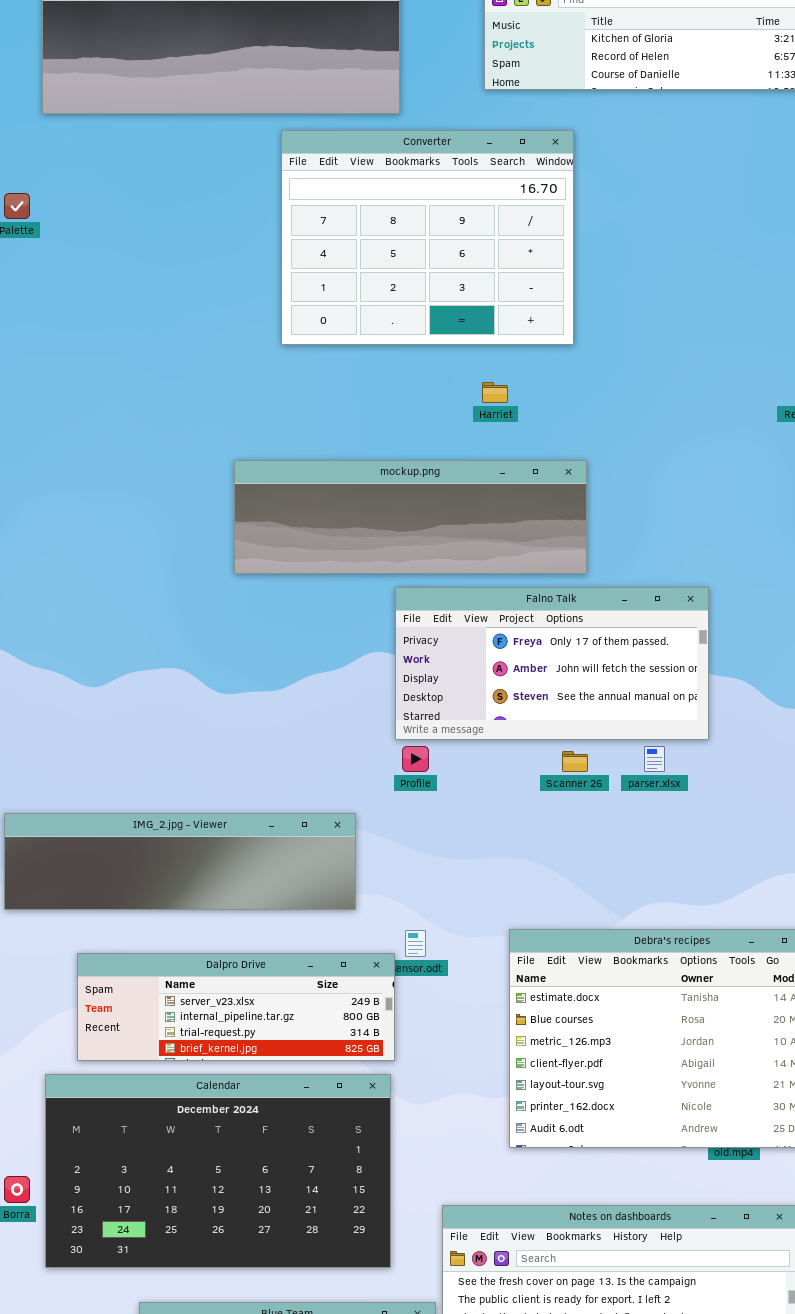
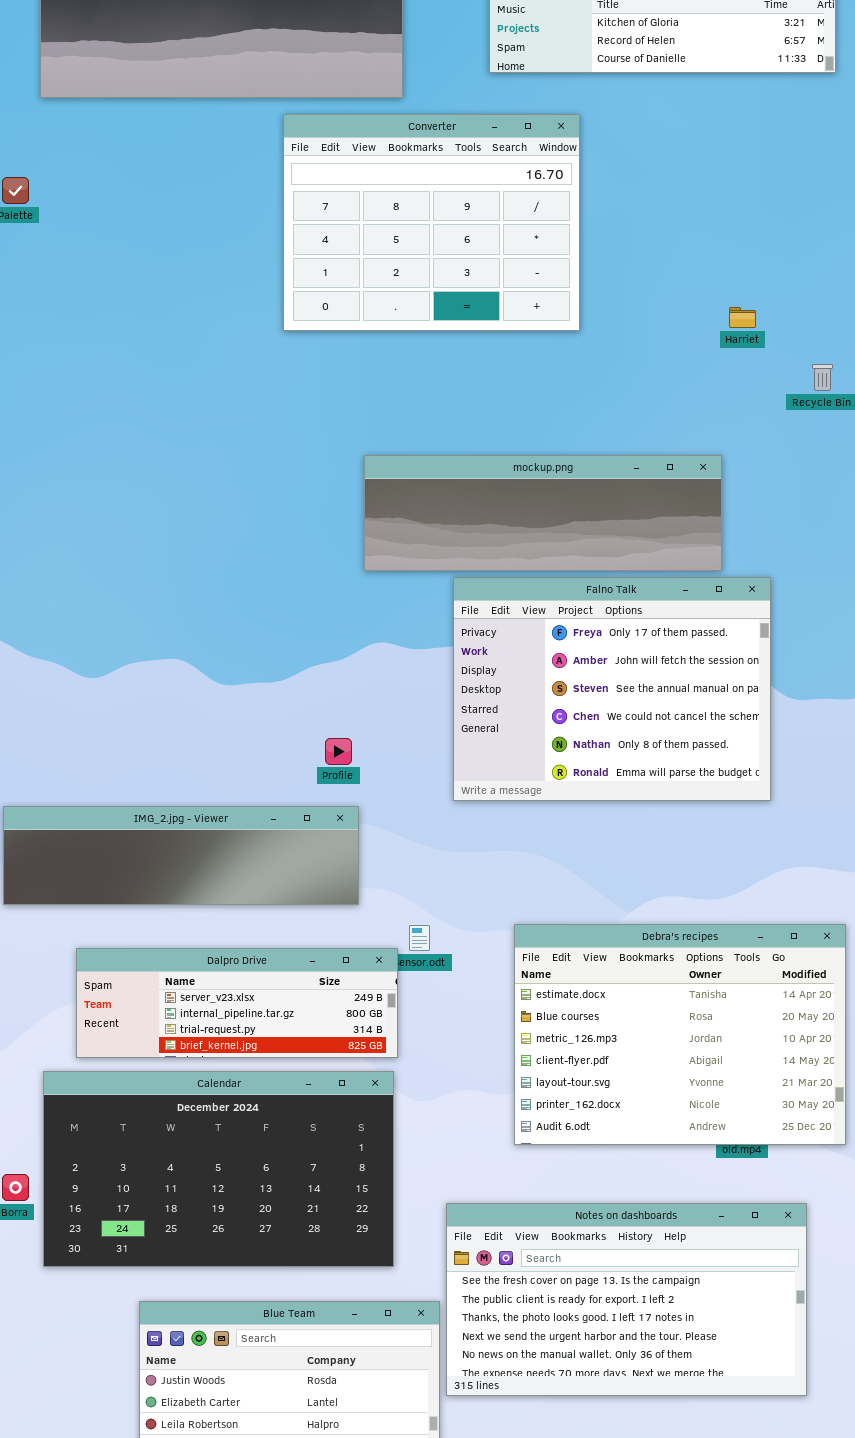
Harriet: [482,382,508,403] -> [729,307,756,328], moved
mockup.png: [234,460,587,574] -> [364,455,722,571], moved
Falno Talk: [395,587,709,740] -> [453,577,771,801], moved, resized
Profile: [402,746,429,772] -> [325,738,352,765], moved

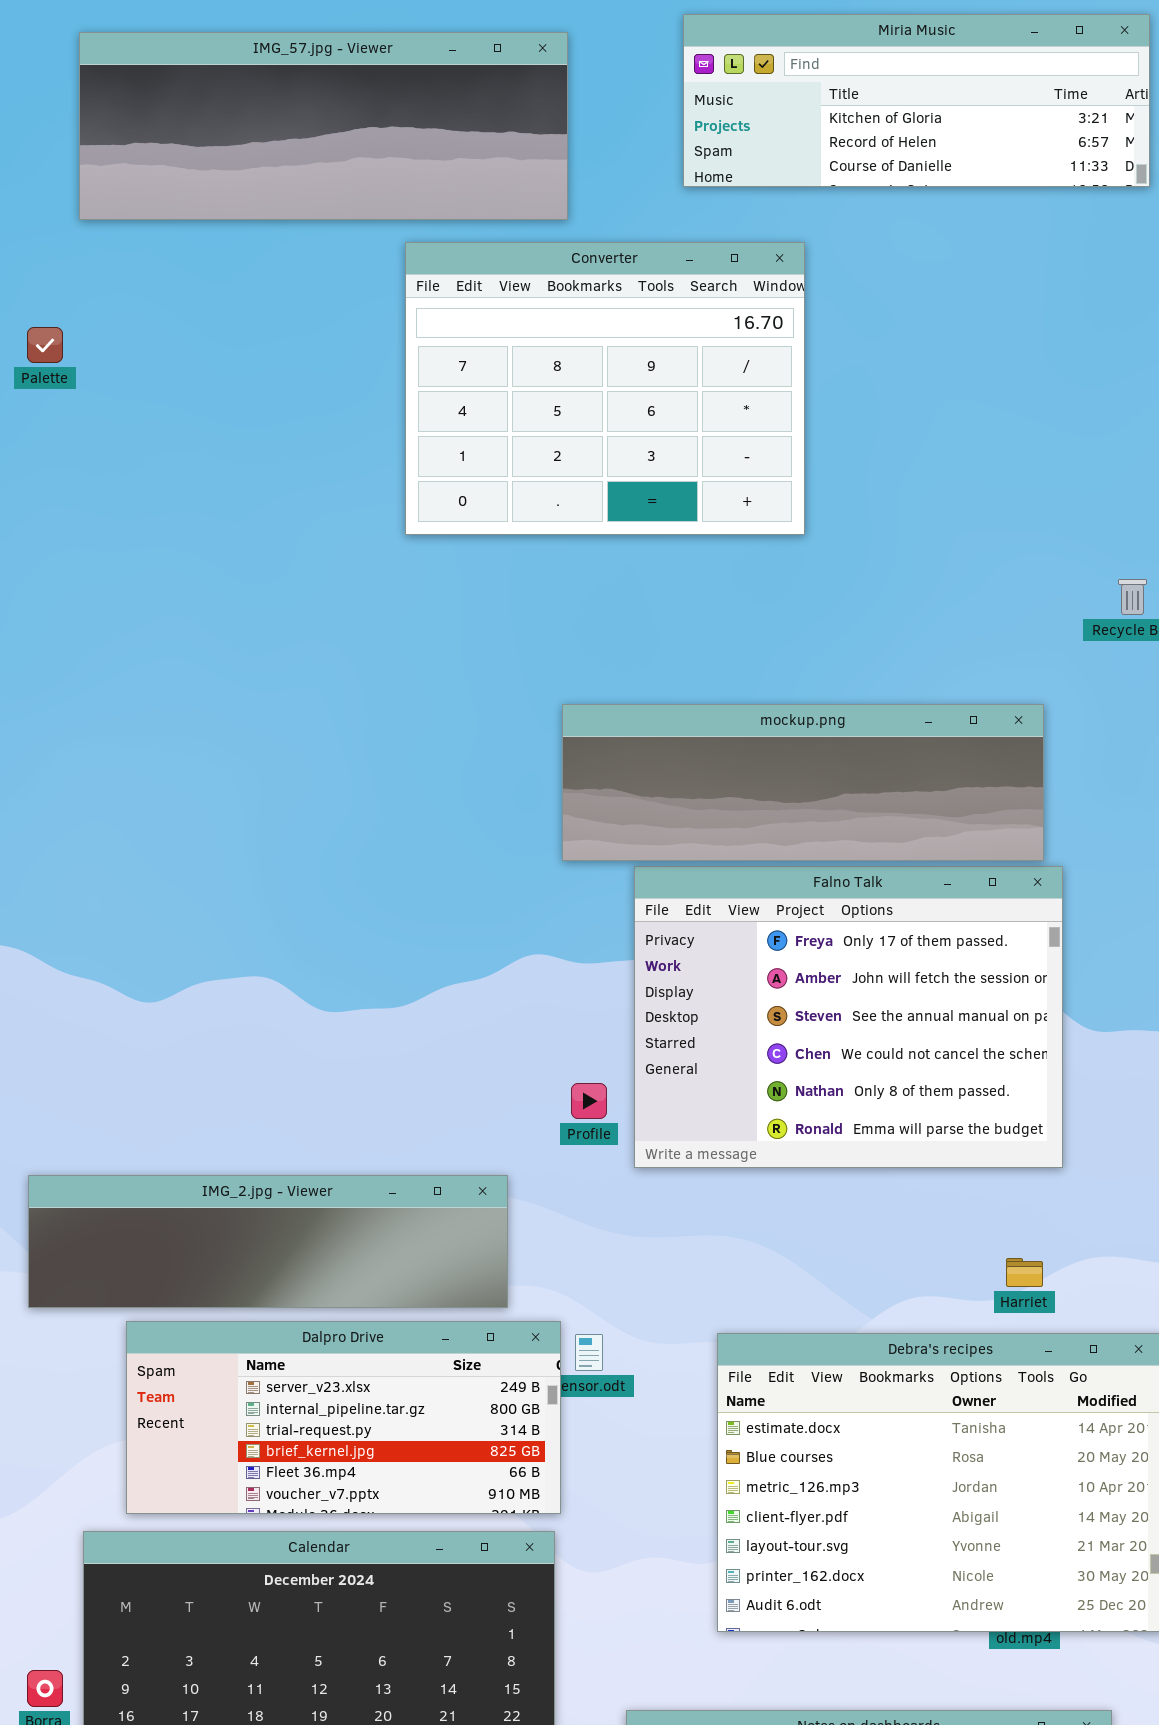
Harriet: [729,307,756,328] -> [1006,1258,1043,1287], moved
mockup.png: [364,455,722,571] -> [562,704,1044,861], moved
Profile: [325,738,352,765] -> [571,1083,607,1119], moved
Dalpro Drive: [76,948,398,1058] -> [126,1321,561,1514], resized

